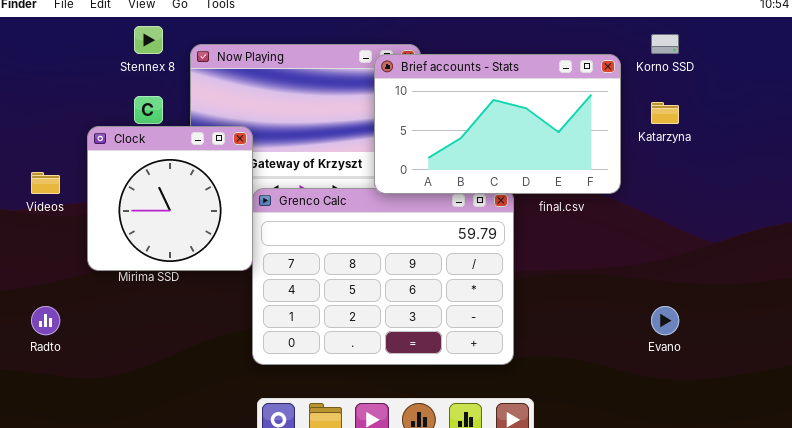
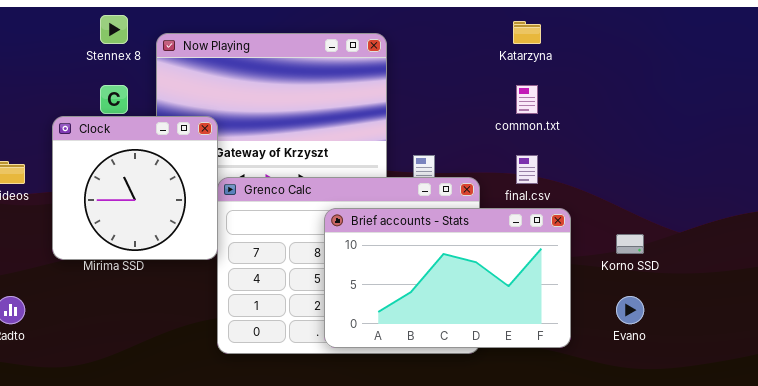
Korno SSD: [651,34,679,54] -> [616,234,644,254], moved
Brief accounts - Stats: [374,54,621,194] -> [324,208,571,348], moved
Katarzyna: [651,102,679,124] -> [513,21,541,44], moved

